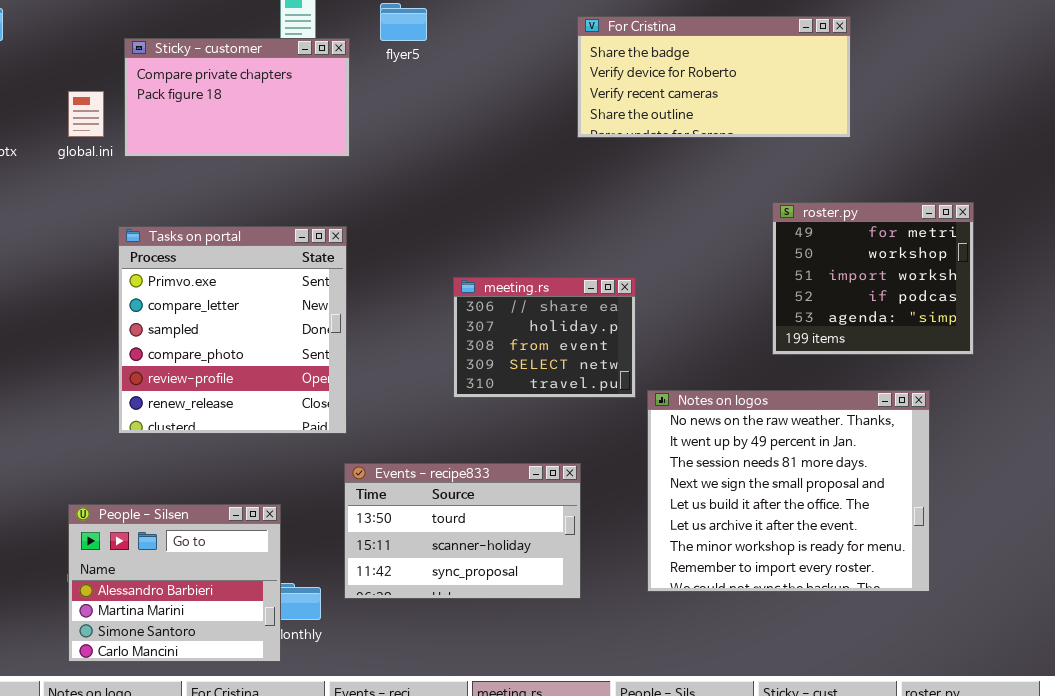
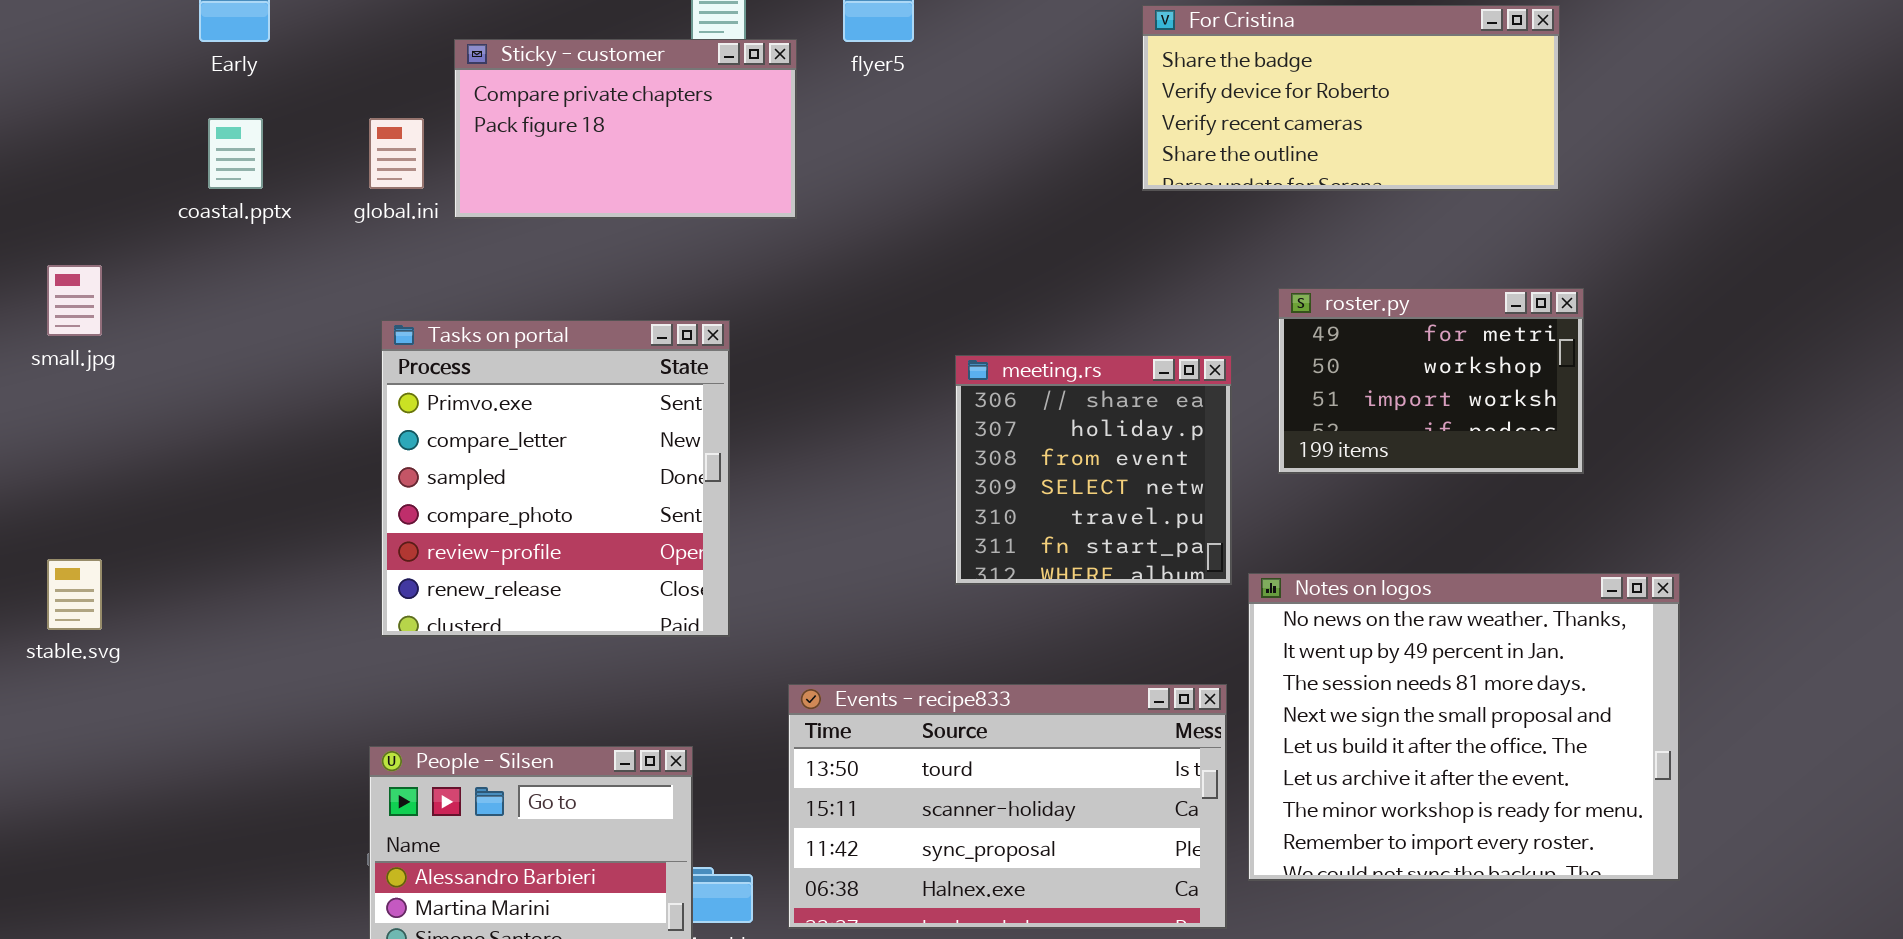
roster.py: [772,202,974,355] -> [1278,288,1584,474], moved, resized
Tasks on portal: [118,226,347,434] -> [381,320,730,637], moved
meeting.rs: [453,277,636,398] -> [955,355,1232,585], resized
Events - recipe833: [344,463,581,599] -> [788,684,1227,929], resized

